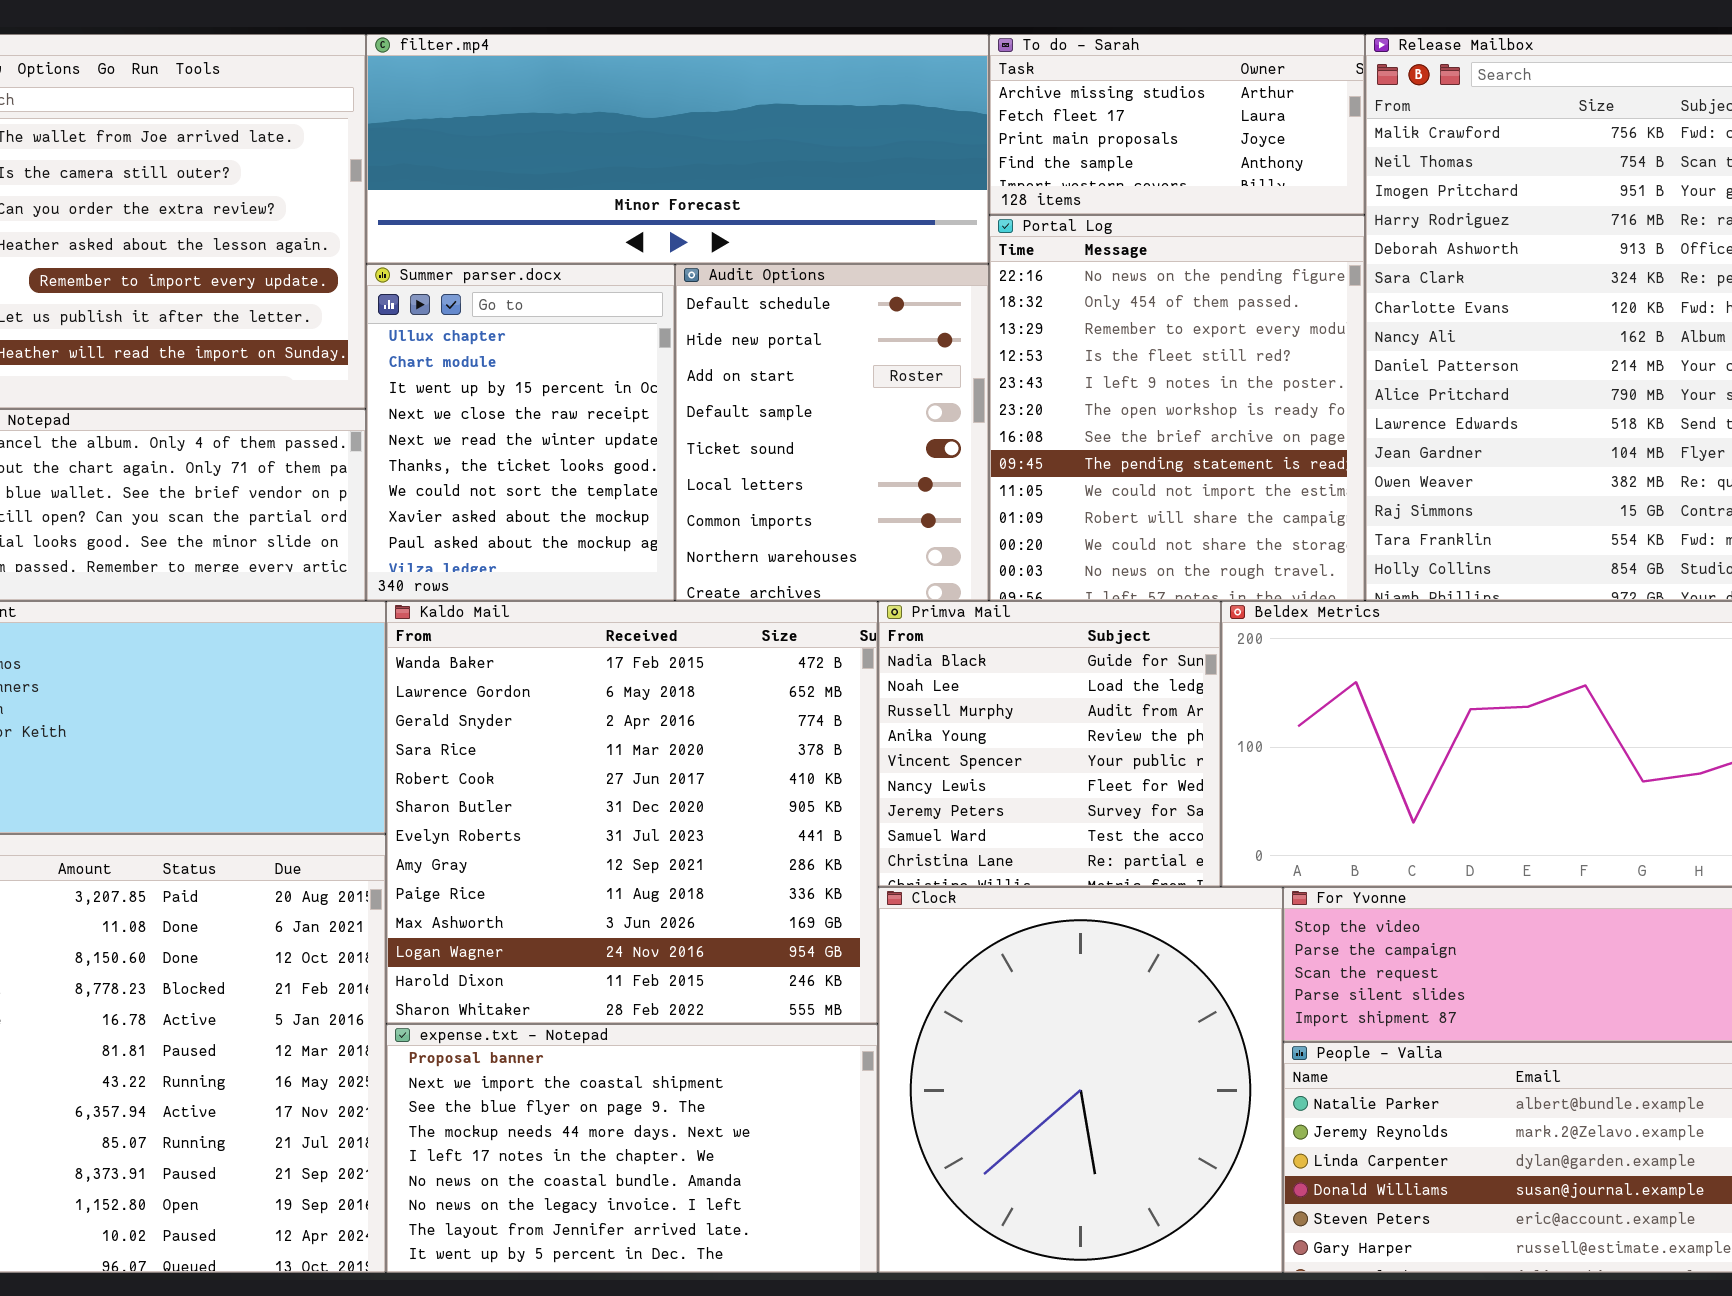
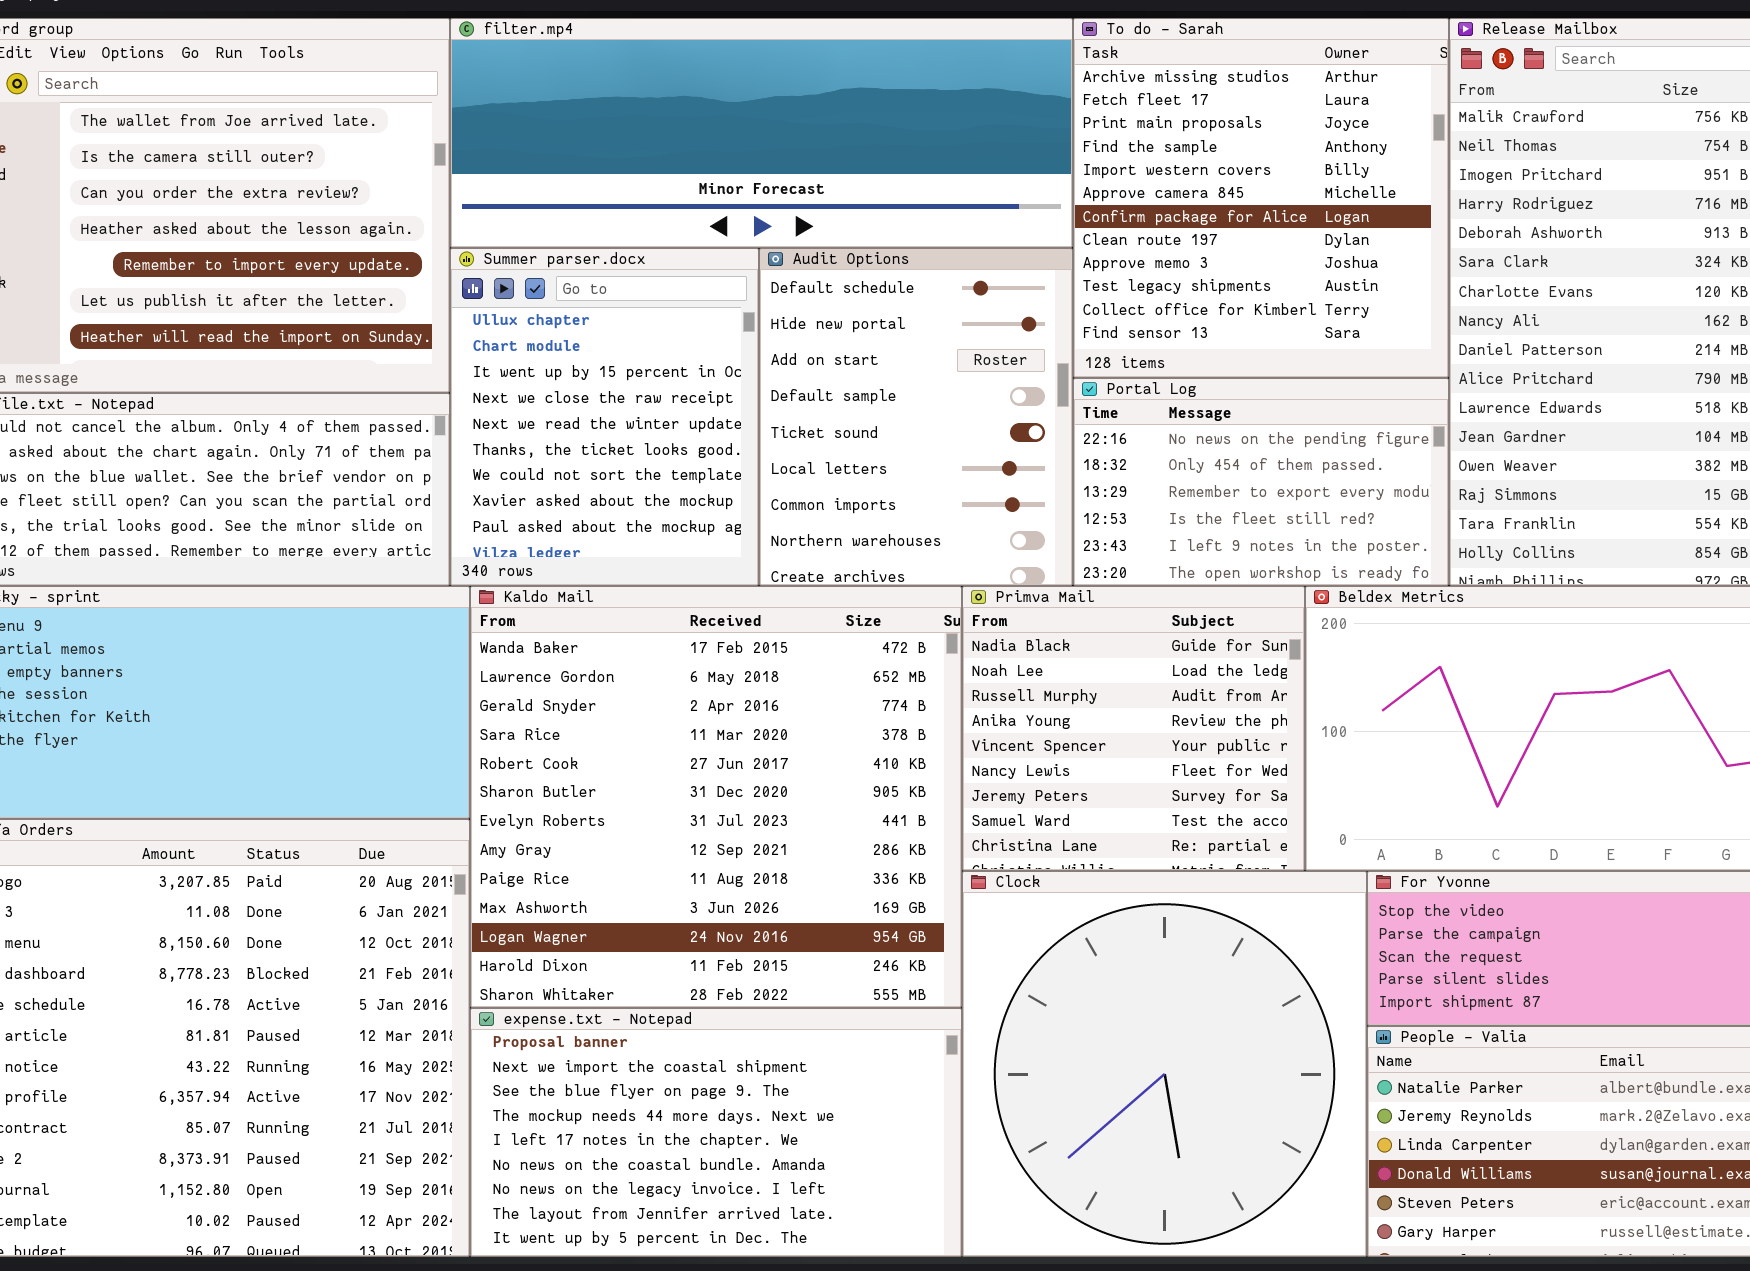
To do - Sarah: [989,34,1365,215] -> [1073,18,1449,378], resized
Portal Log: [989,215,1365,601] -> [1073,378,1449,586], resized

